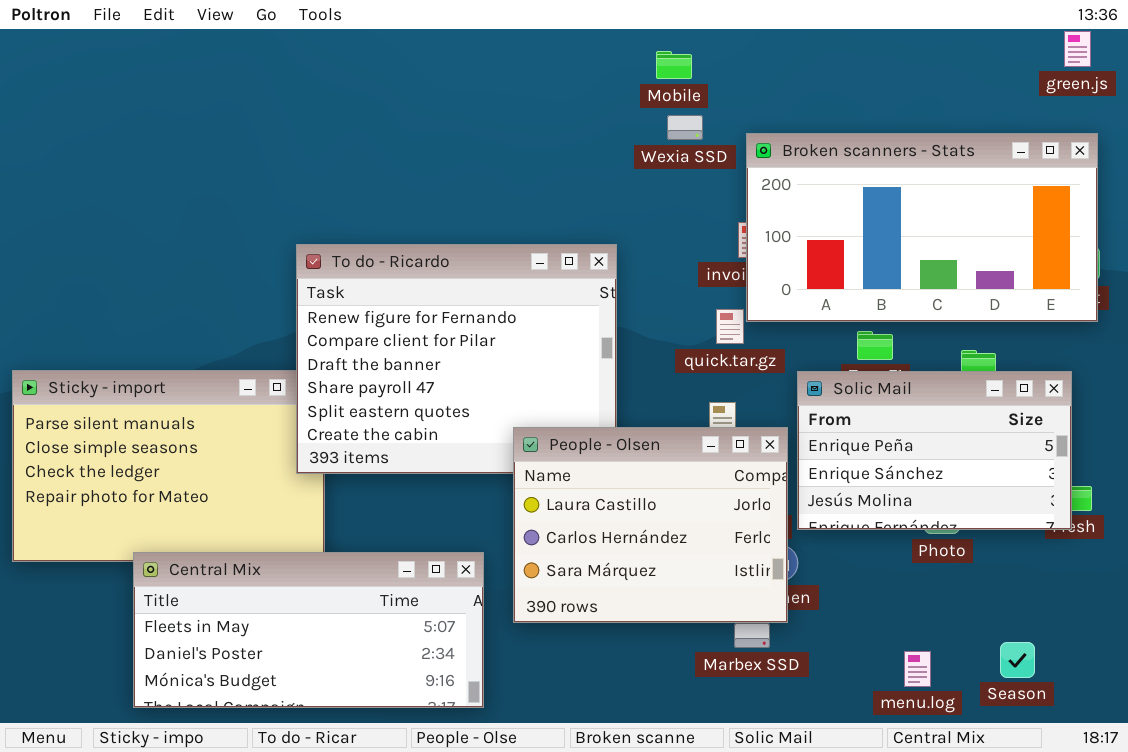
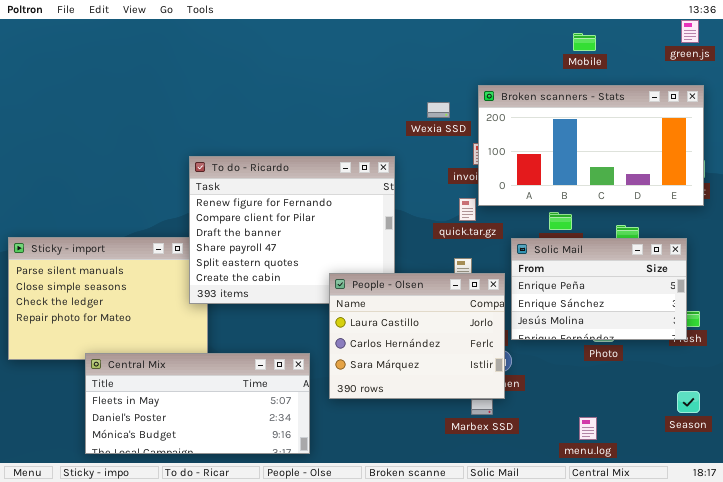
Mobile: [656,51,692,79] -> [573,33,596,51], moved
Wexia SSD: [667,115,703,140] -> [427,102,450,118], moved
Season: [1000,642,1035,678] -> [677,391,700,413], moved

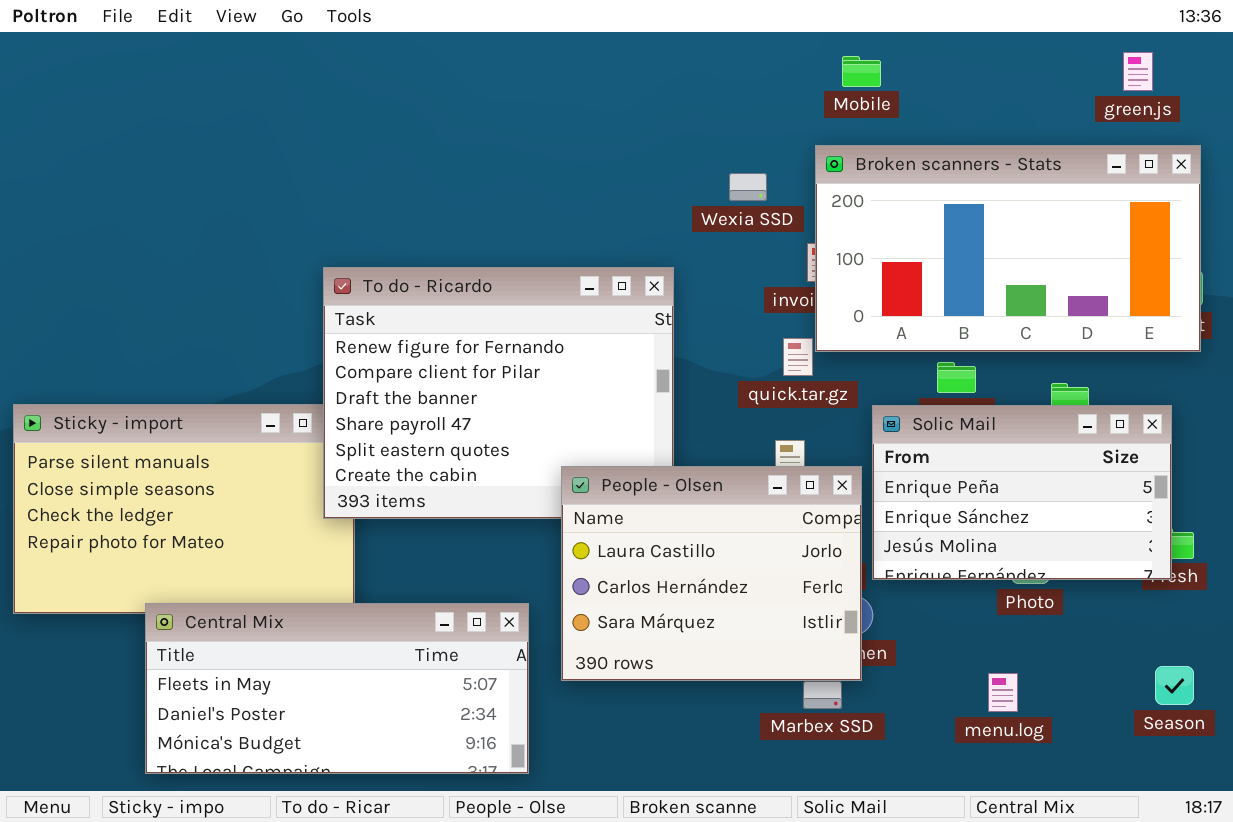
green.js: [681,20,699,43] -> [1123,52,1153,91], moved
Mobile: [573,33,596,51] -> [842,56,881,87], moved
menu.log: [579,417,597,440] -> [988,673,1018,712], moved

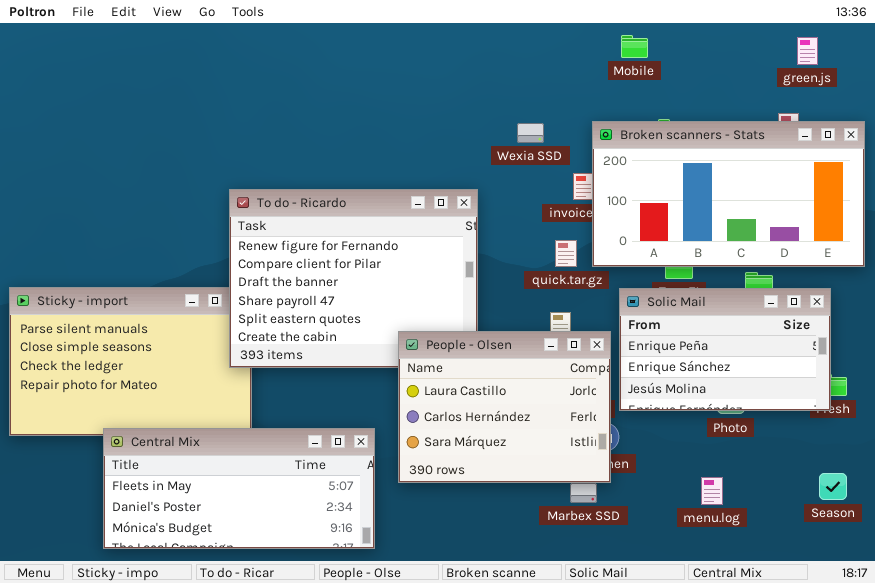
Mobile: [842,56,881,87] -> [621,35,648,58], moved
Broken scanners - Stats: [815,145,1201,352] -> [592,121,865,267], moved

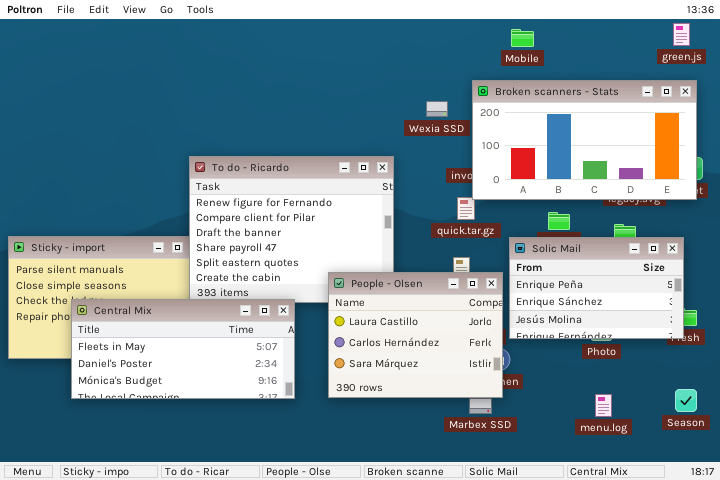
green.js: [797,37,818,65] -> [673,23,690,46], moved
Broken scanners - Stats: [592,121,865,267] -> [472,80,697,200], moved
Central Mix: [103,428,375,549] -> [71,299,295,399], moved
menu.log: [701,477,723,505] -> [595,394,612,417], moved

